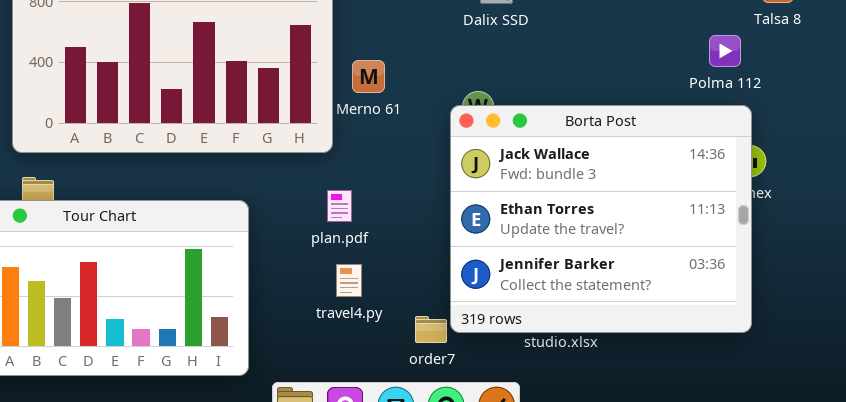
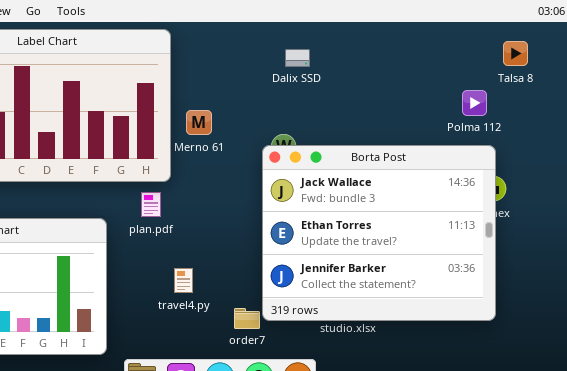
plan.pdf: [327,190,352,222] -> [141,192,161,217], moved

